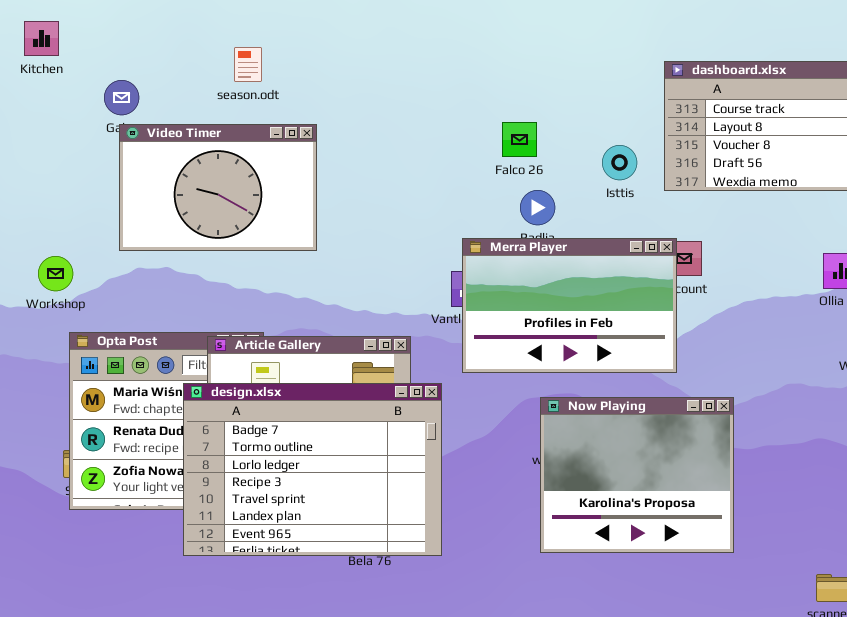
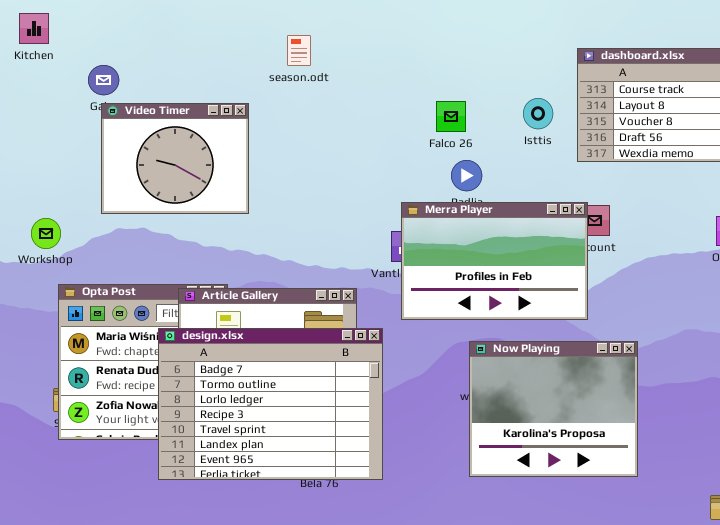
season.odt: [234,47,262,82] -> [287,35,311,66], moved
Video Timer: [119,124,317,251] -> [101,103,249,214], resized
Isttis: [602,145,637,180] -> [523,98,553,129], moved

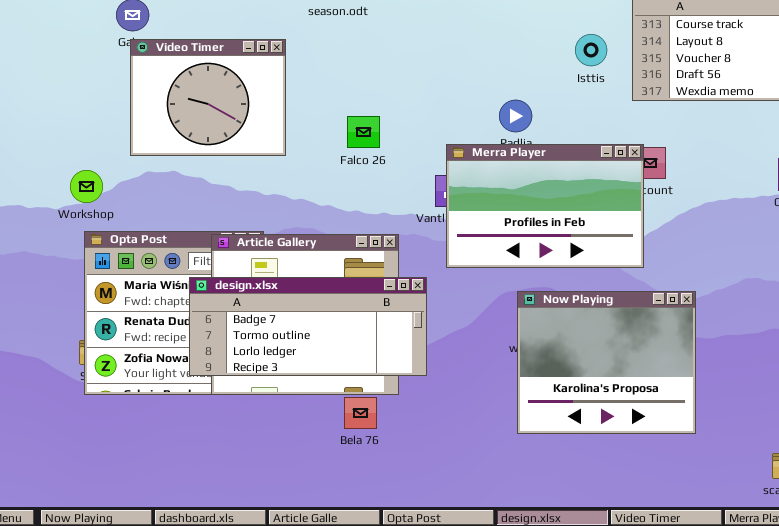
Falco 26: [436,101,466,132] -> [347,116,380,148], moved
Workshop: [31,218,61,249] -> [70,170,103,203], moved
design.xlsx: [158,328,383,480] -> [189,277,427,376], resized

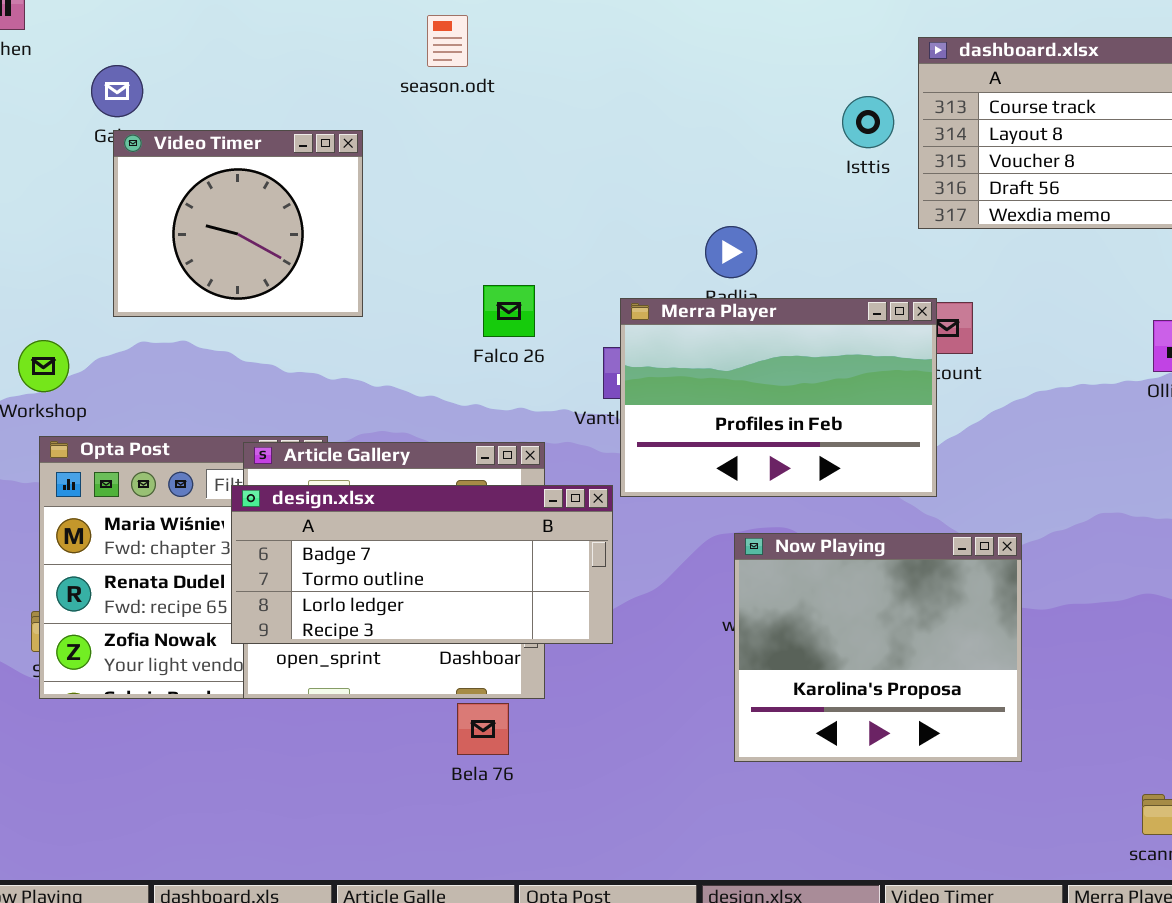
Isttis: [575,34,607,66] -> [842,96,894,148], moved
Falco 26: [347,116,380,148] -> [483,285,535,337], moved
design.xlsx: [189,277,427,376] -> [231,485,613,644], moved

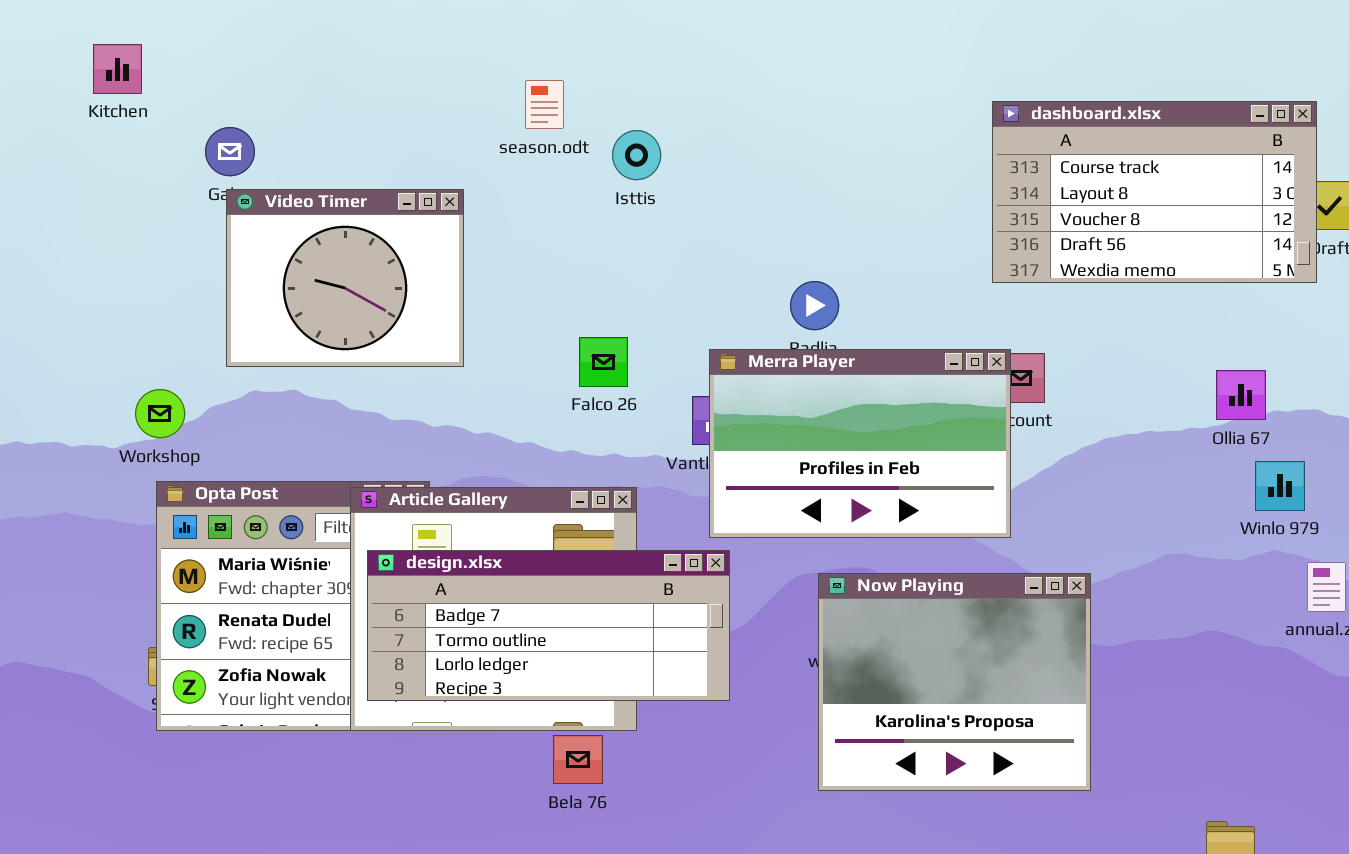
Isttis: [842,96,894,148] -> [612,130,661,180], moved
design.xlsx: [231,485,613,644] -> [367,550,730,701], moved

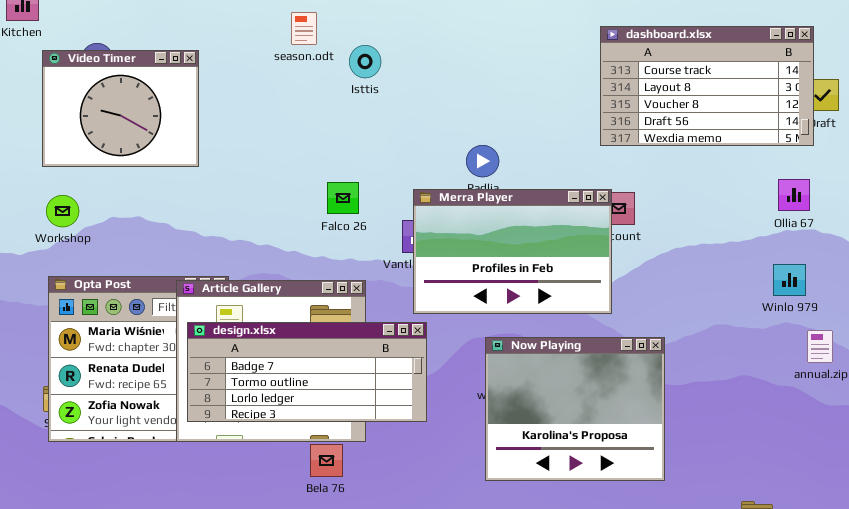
Video Timer: [226,189,464,367] -> [42,50,199,167], moved
Ollia 67: [1216,370,1266,420] -> [778,179,810,211], moved
Workshop: [135,389,185,438] -> [46,195,79,227], moved

